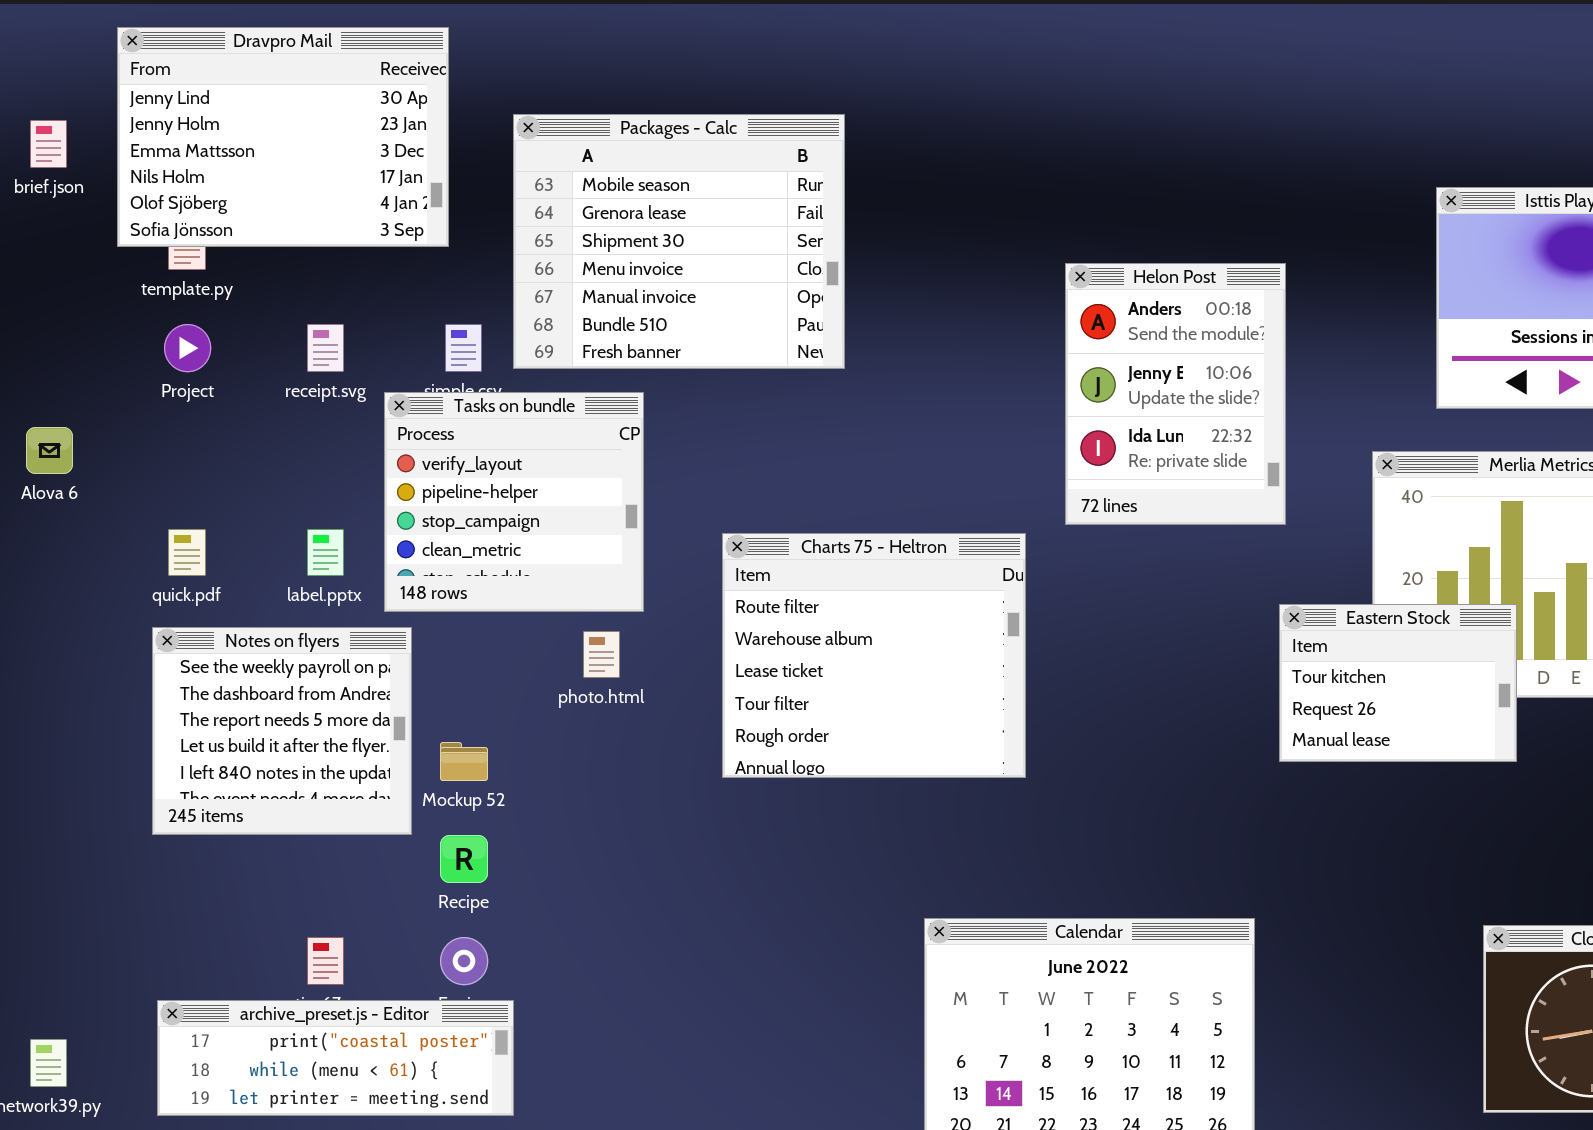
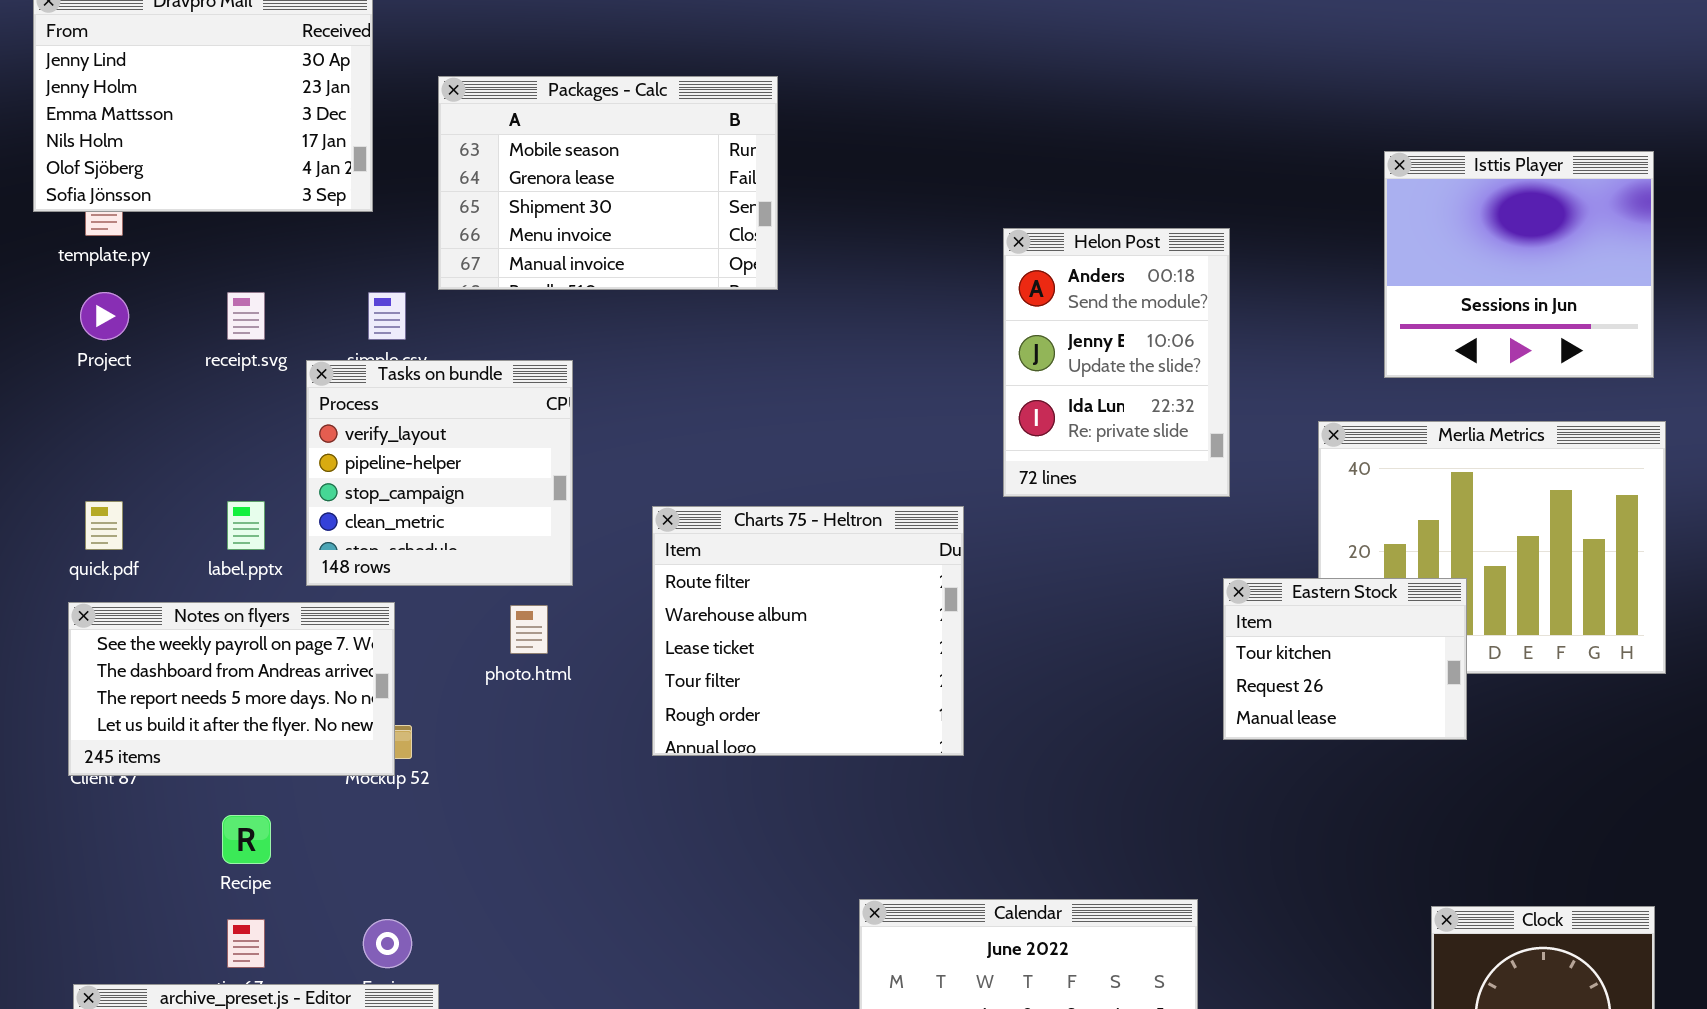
Packages - Calc: [513,114,845,369] -> [438,76,778,290], resized
Notes on flyers: [152,627,412,835] -> [68,602,395,776], resized
Recipe: [440,835,488,883] -> [222,815,271,864], moved

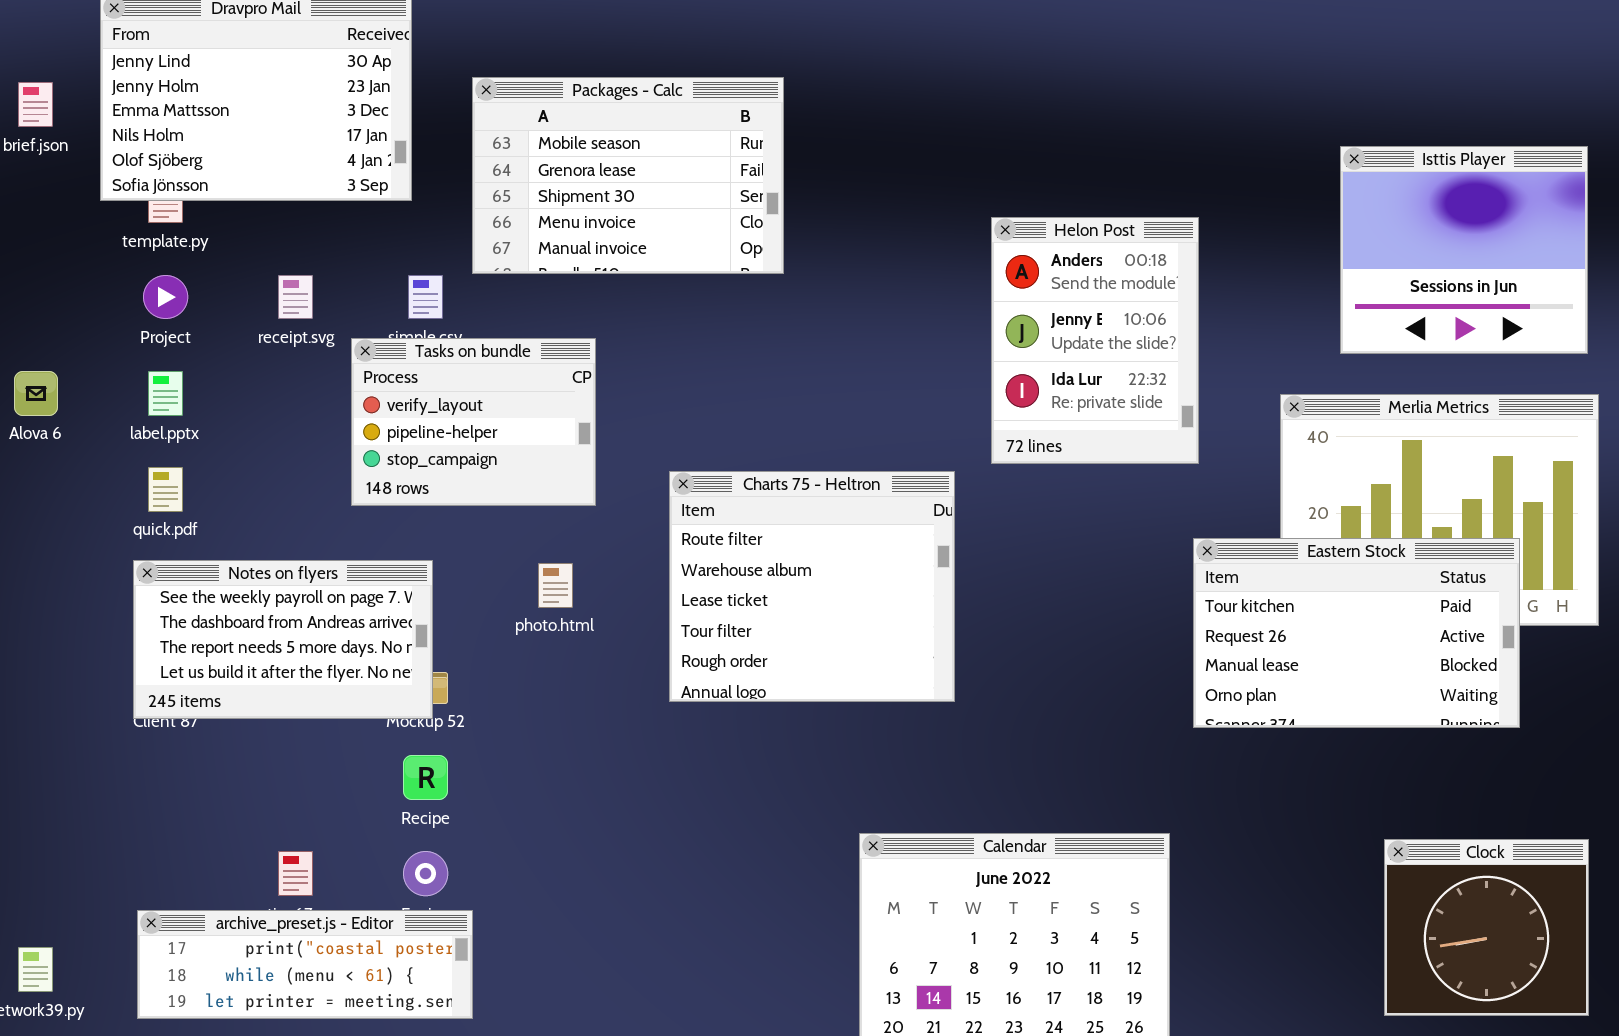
Tasks on bundle: [306,360,573,586] -> [351,338,596,506], resized
label.pptx: [227,501,265,550] -> [148,371,183,416], moved
Eastern Stock: [1223,578,1467,740] -> [1193,538,1520,728], resized
Recipe: [222,815,271,864] -> [403,755,448,800], moved

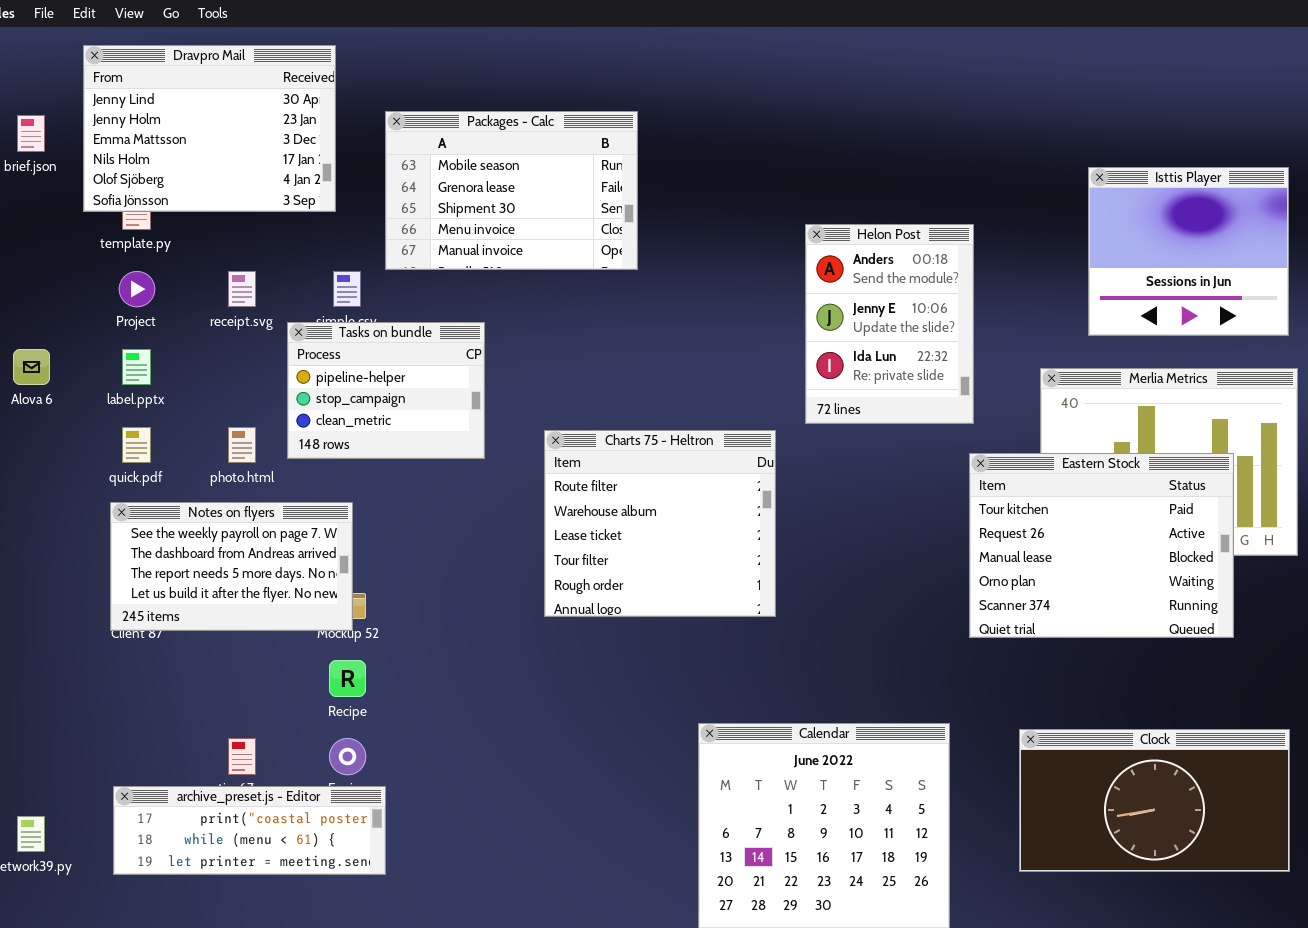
Tasks on bundle: [351,338,596,506] -> [287,322,485,459], scrolled down 1 row
Eastern Stock: [1193,538,1520,728] -> [969,453,1234,638], resized
photo.html: [538,563,573,608] -> [228,427,256,463], moved
Clock: [1384,839,1589,1016] -> [1019,729,1290,872], resized

